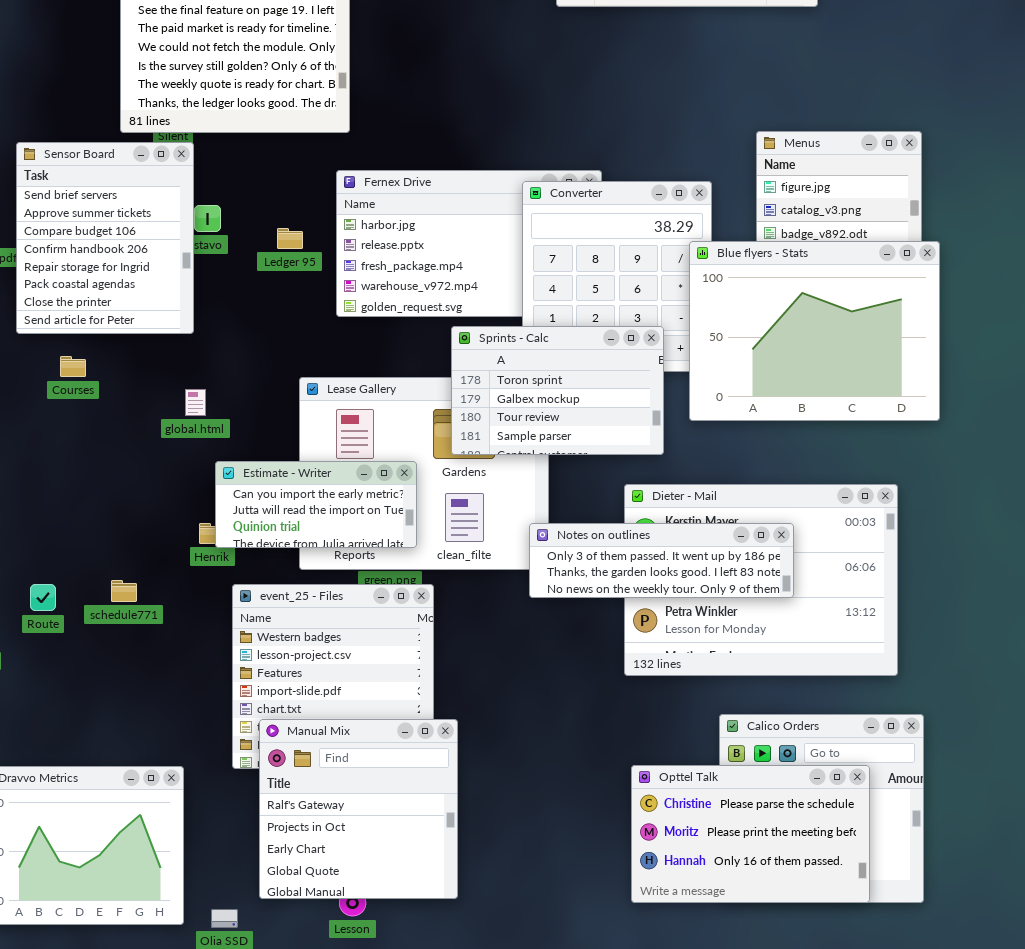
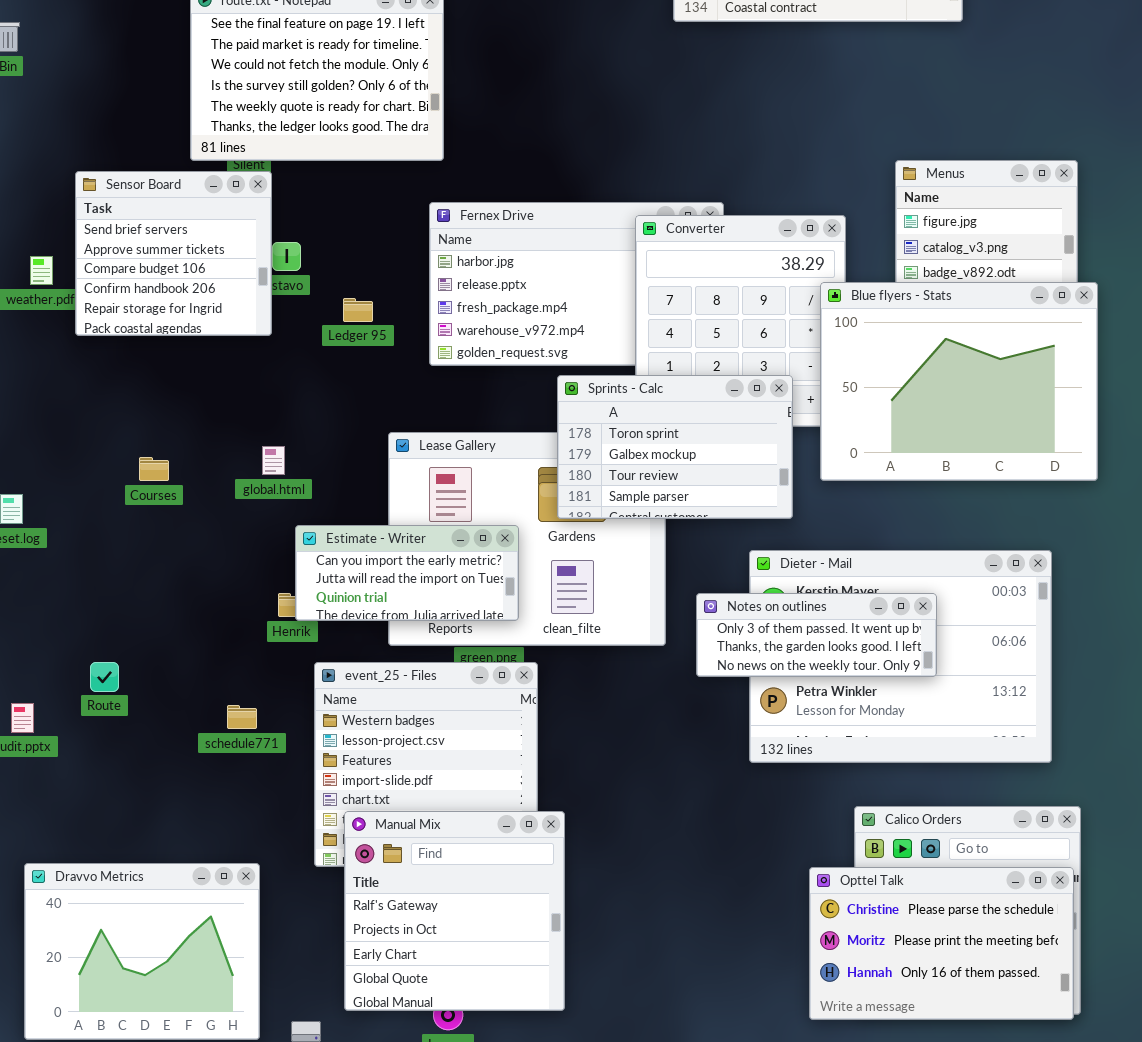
Sensor Board: [16,142,194,334] -> [75,171,272,336], resized
Ledger 95: [277,228,303,249] -> [343,298,373,322], moved
Courses: [60,356,86,377] -> [139,457,169,481], moved
Notes on outlines: [529,523,794,598] -> [696,593,937,677], resized
schedule771: [111,580,137,602] -> [227,705,257,729], moved
Opttel Talk: [631,765,870,903] -> [809,867,1074,1020], moved

